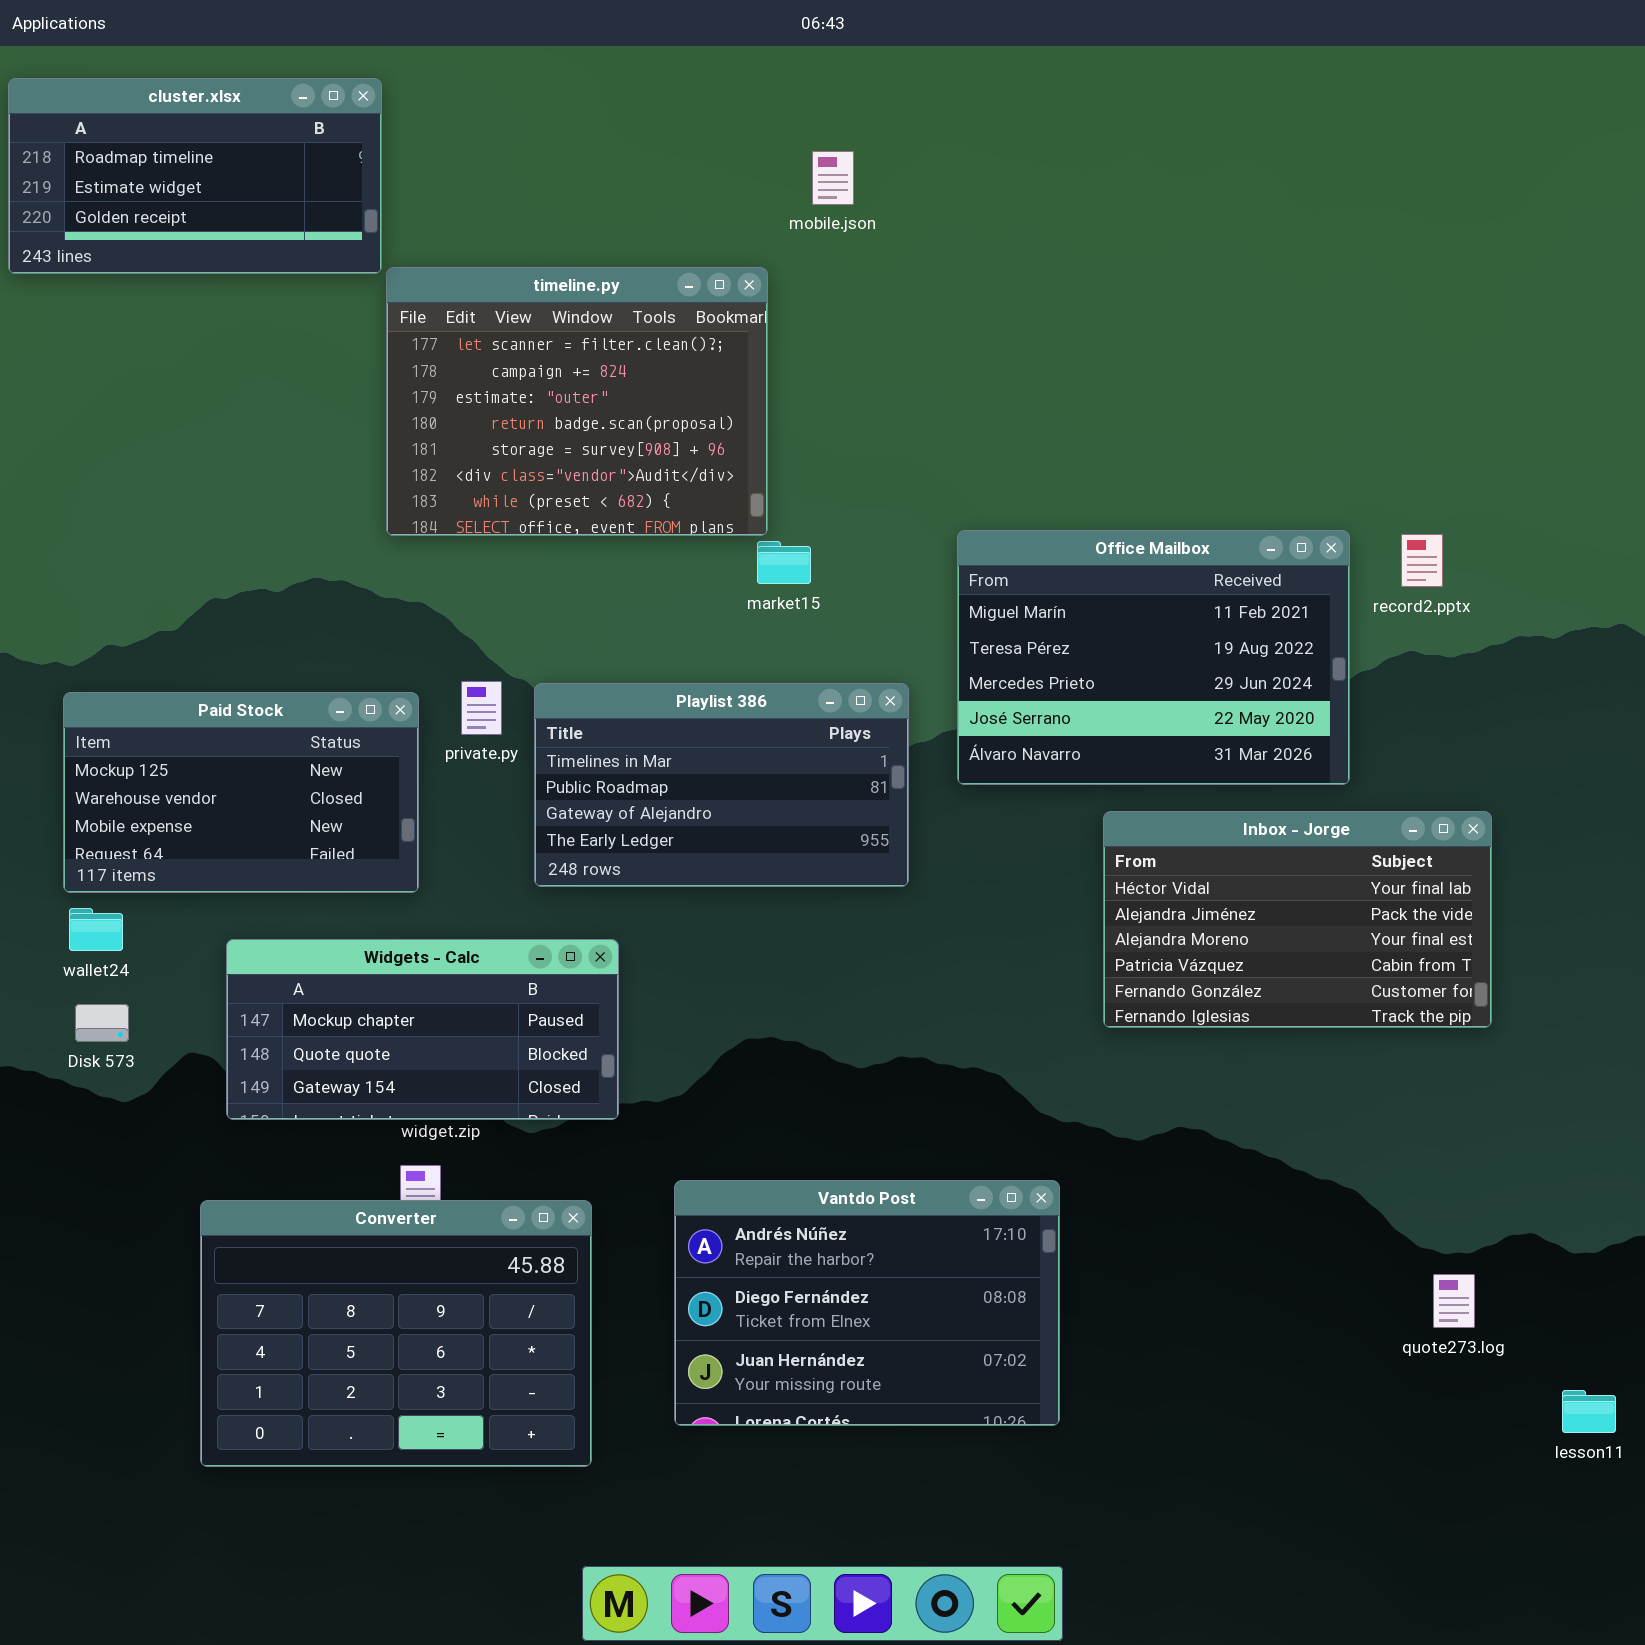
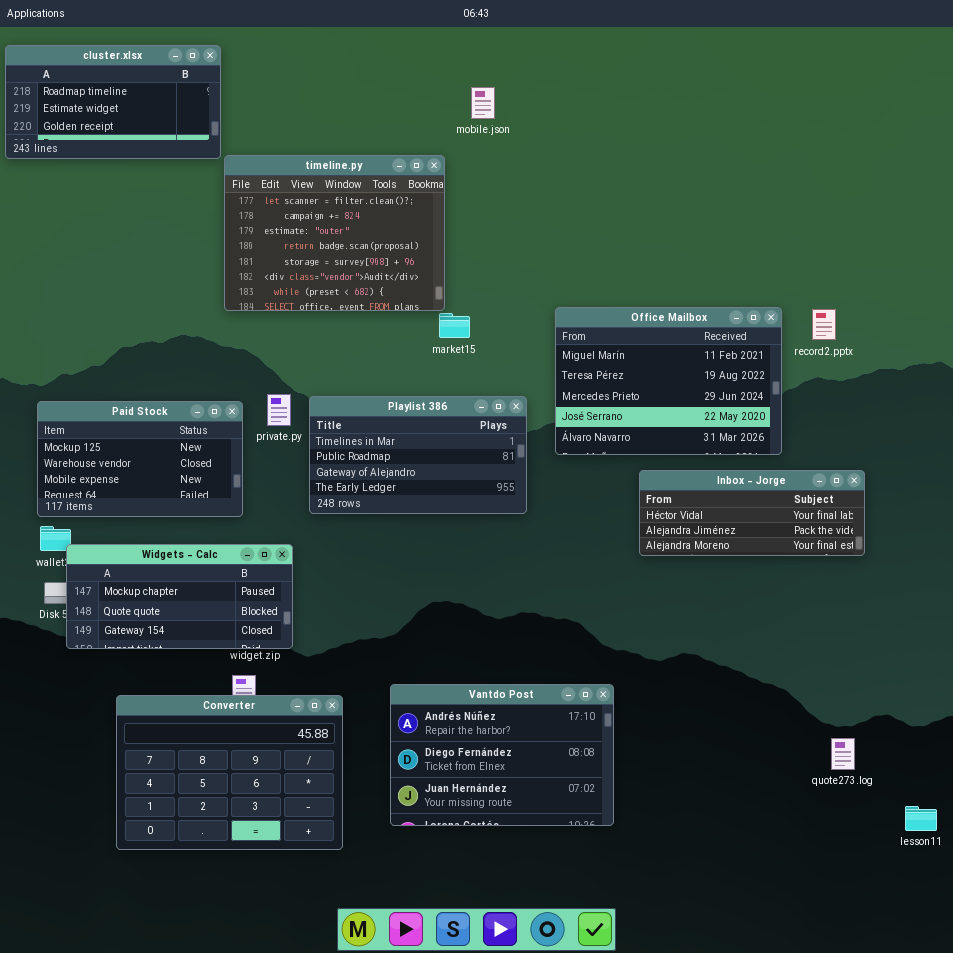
Inbox - Jorge: [1103,811,1492,1028] -> [639,470,865,556], resized
Widgets - Calc: [226,939,619,1120] -> [66,544,293,649], moved

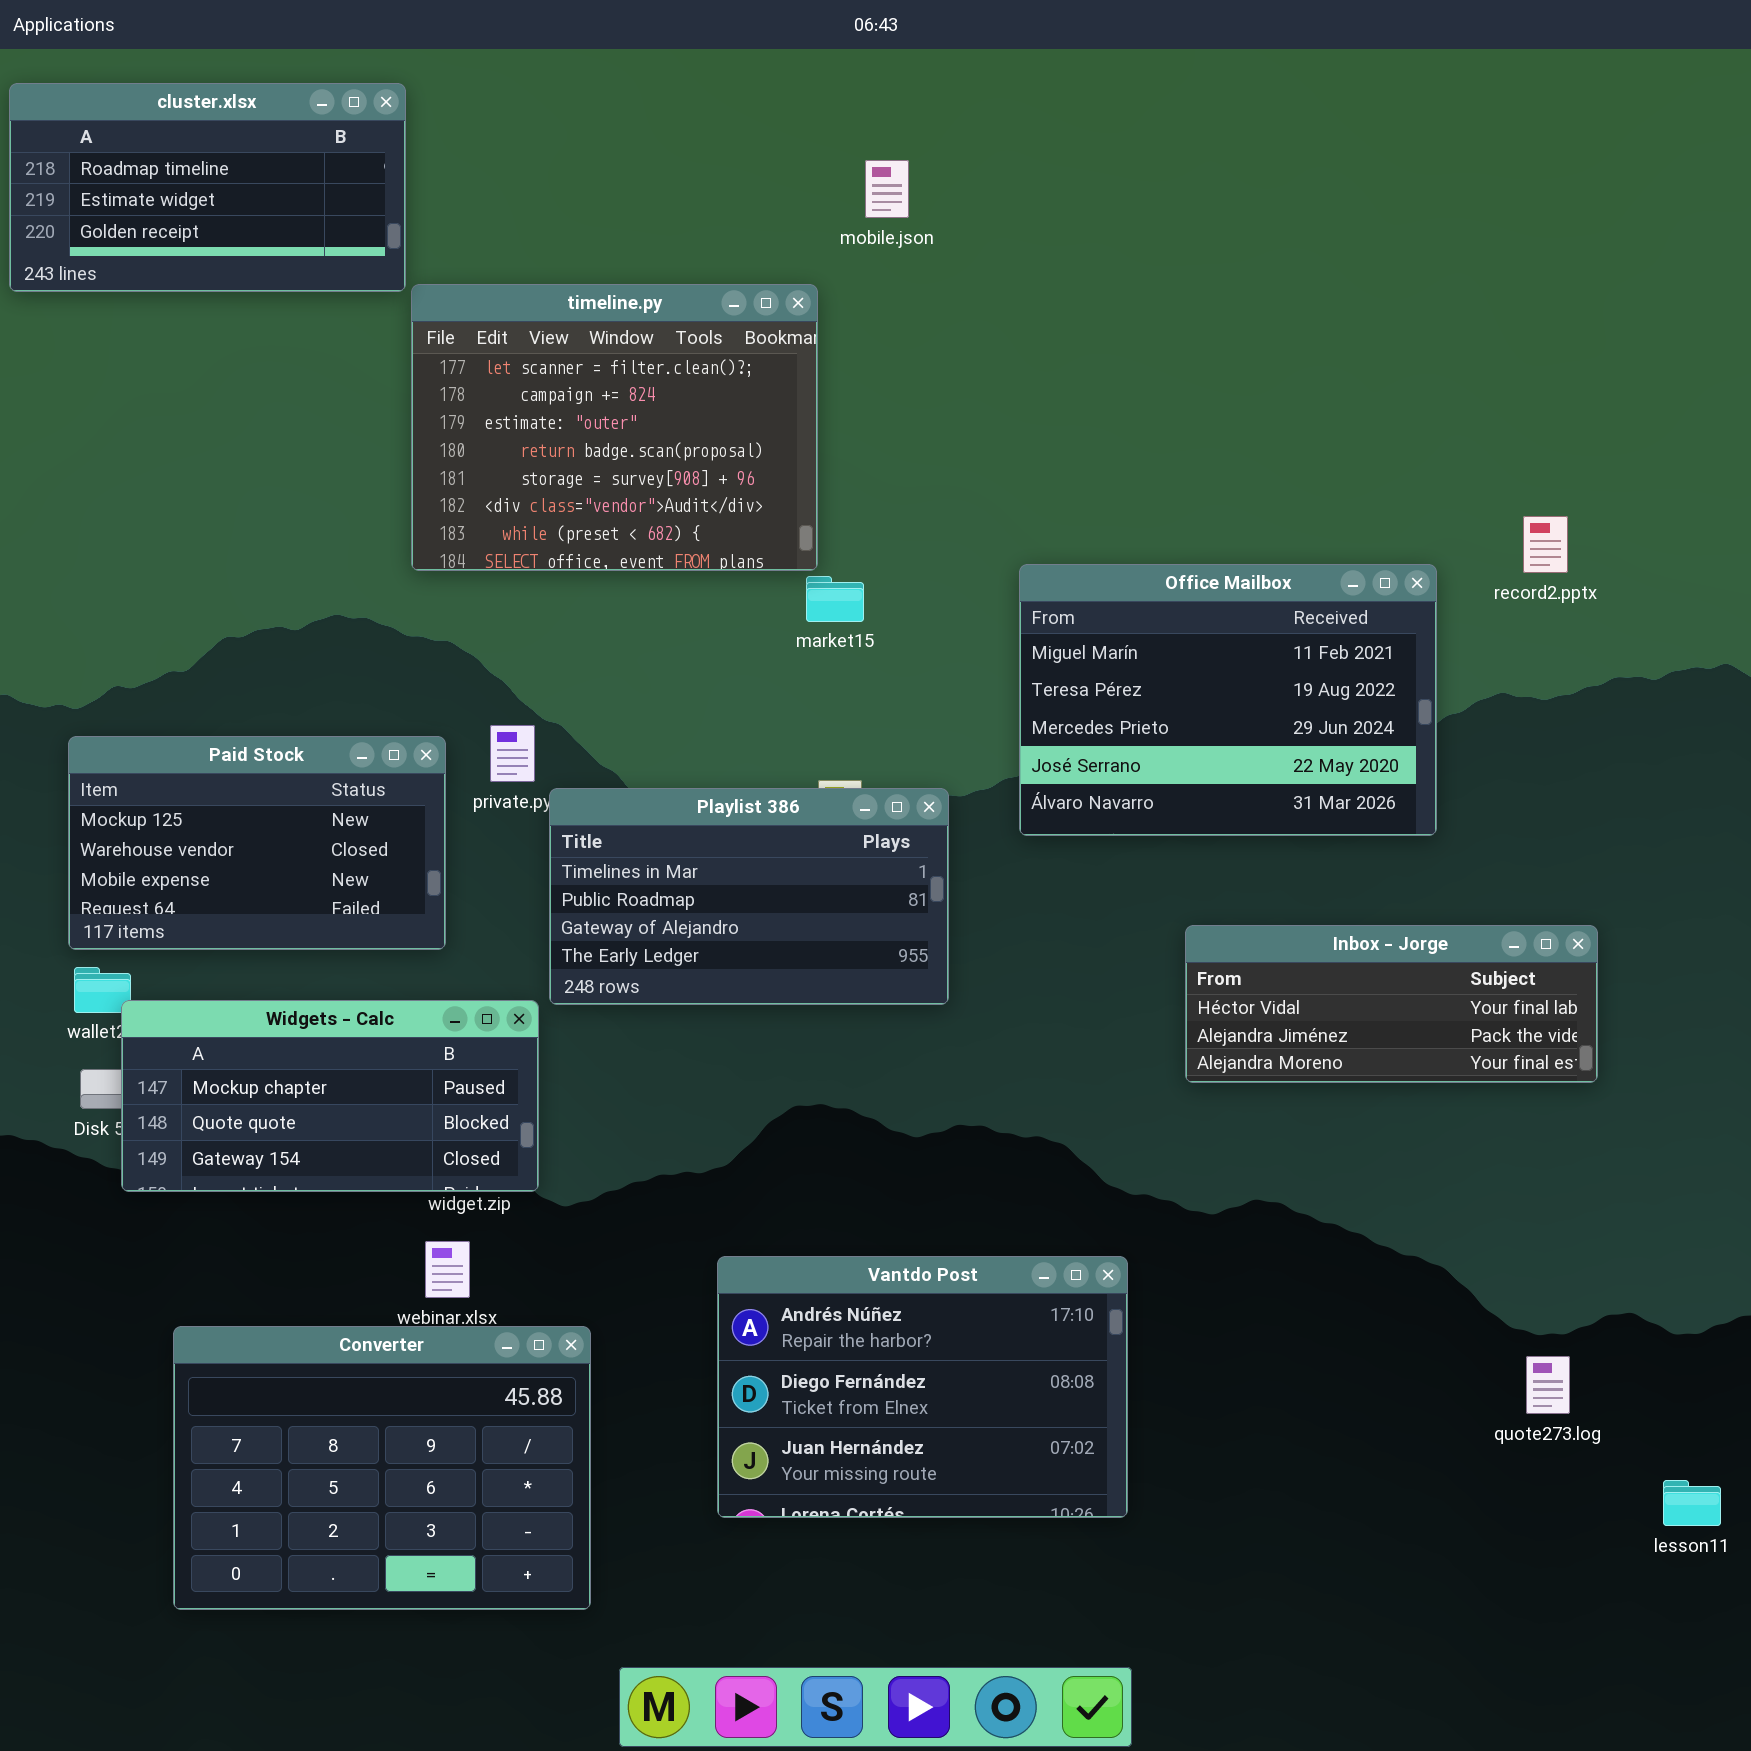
record2.pptx: [812,309,836,340] -> [1523,516,1568,573], moved
Playlist 386: [309,396,527,514] -> [549,788,949,1005], moved
Inbox - Jorge: [639,470,865,556] -> [1185,925,1598,1083], moved
Converter: [116,695,343,850] -> [173,1326,591,1610], moved

